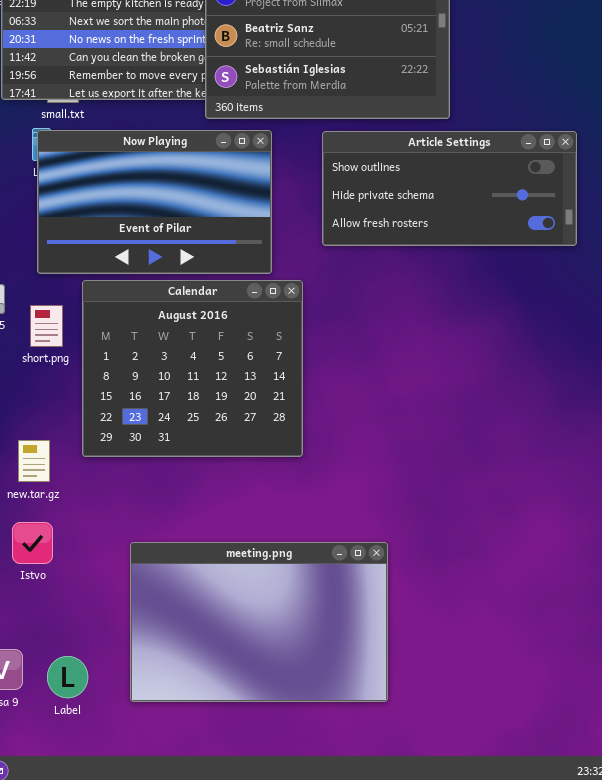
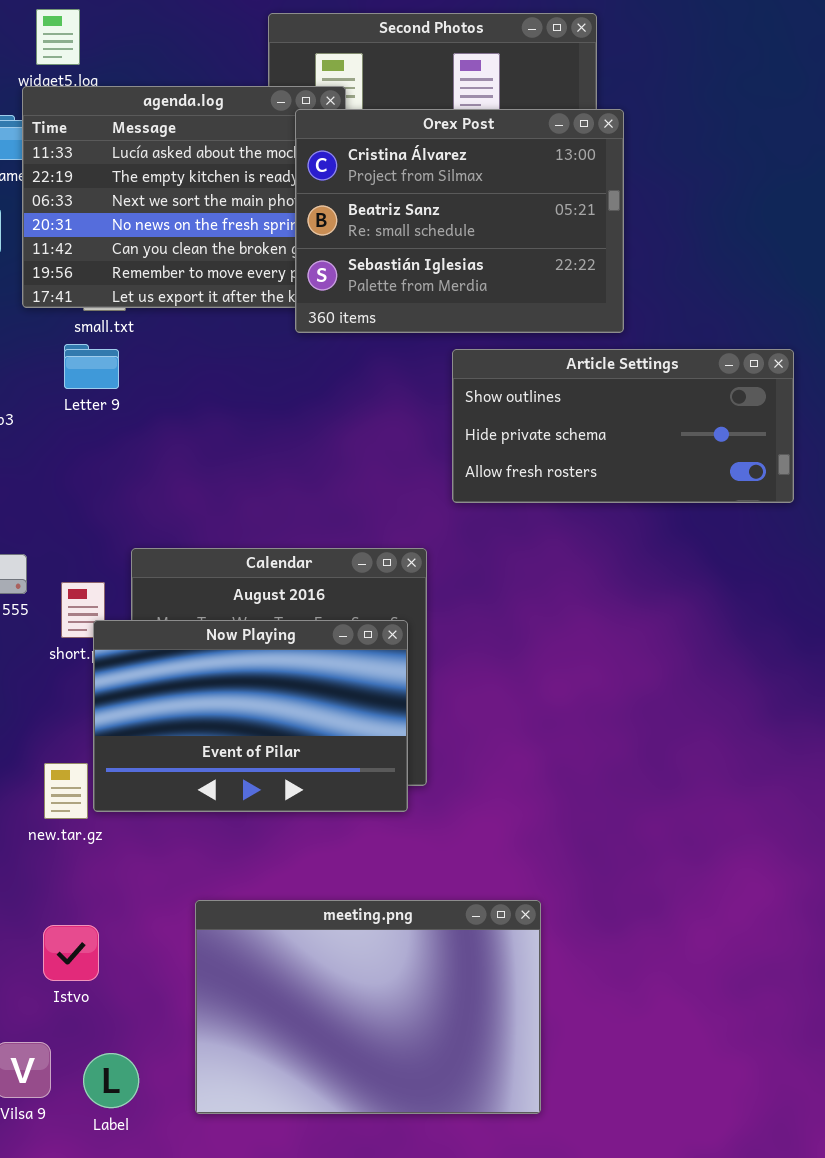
Now Playing: [37,130,272,274] -> [93,620,408,812], moved
Istvo: [12,522,53,564] -> [43,925,99,981], moved

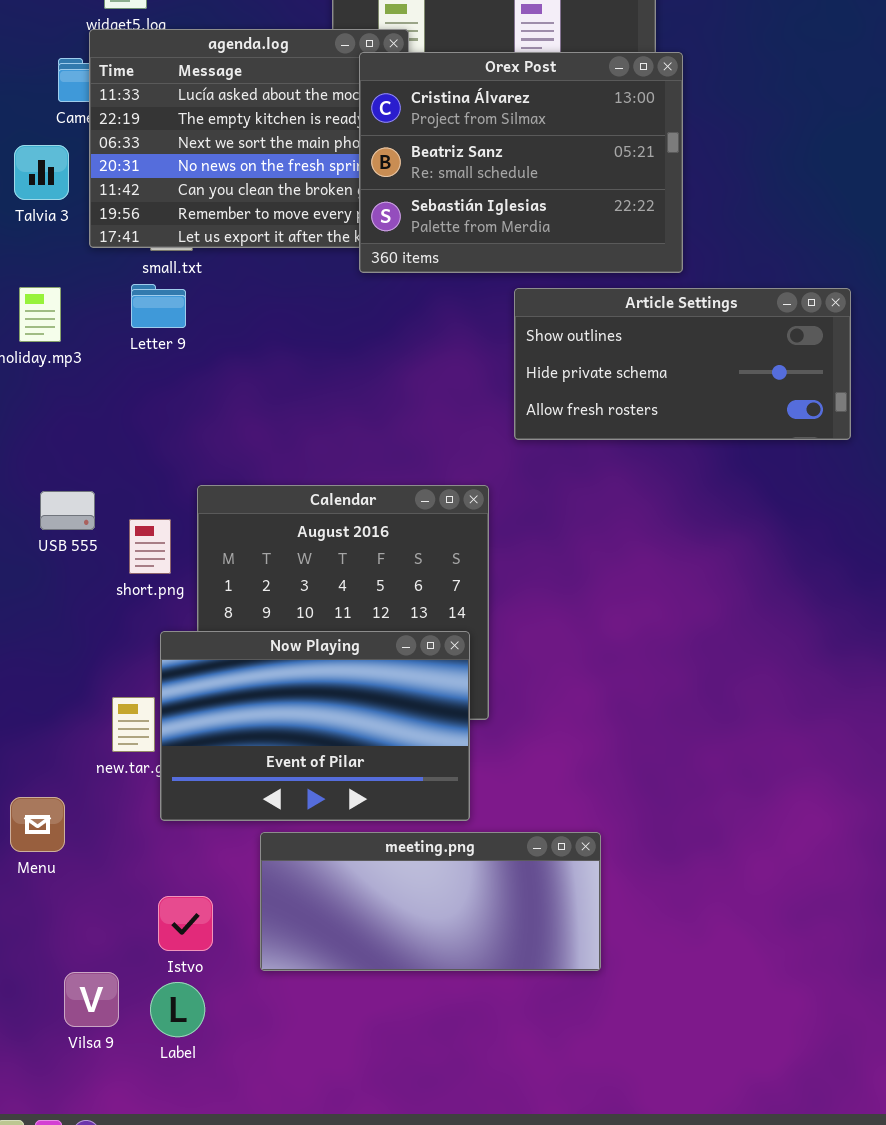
Now Playing: [93,620,408,812] -> [160,631,470,821], moved
meeting.png: [195,900,541,1114] -> [260,832,601,971], resized
Istvo: [43,925,99,981] -> [158,896,213,951], moved

